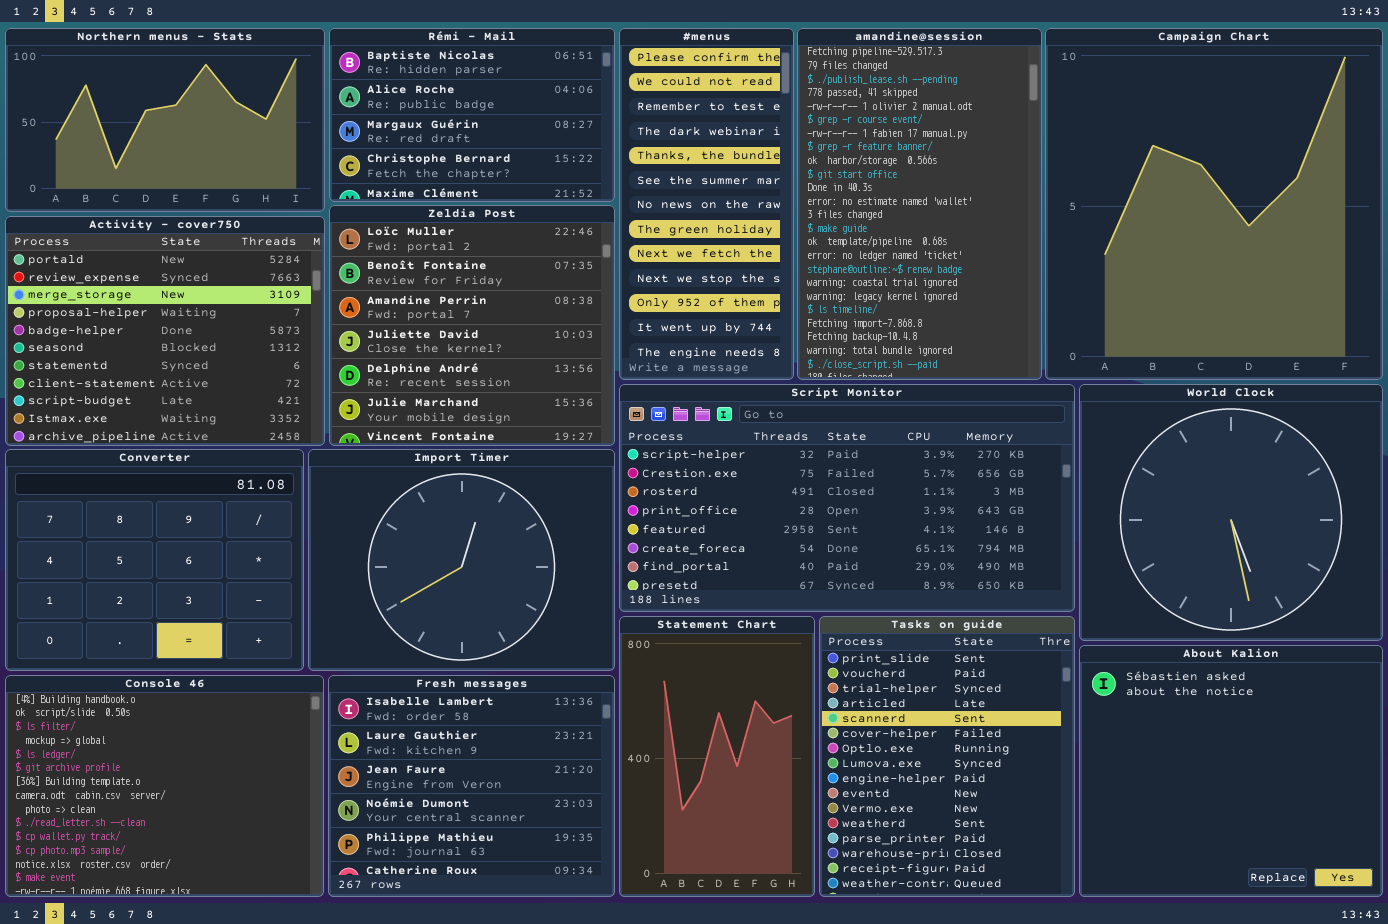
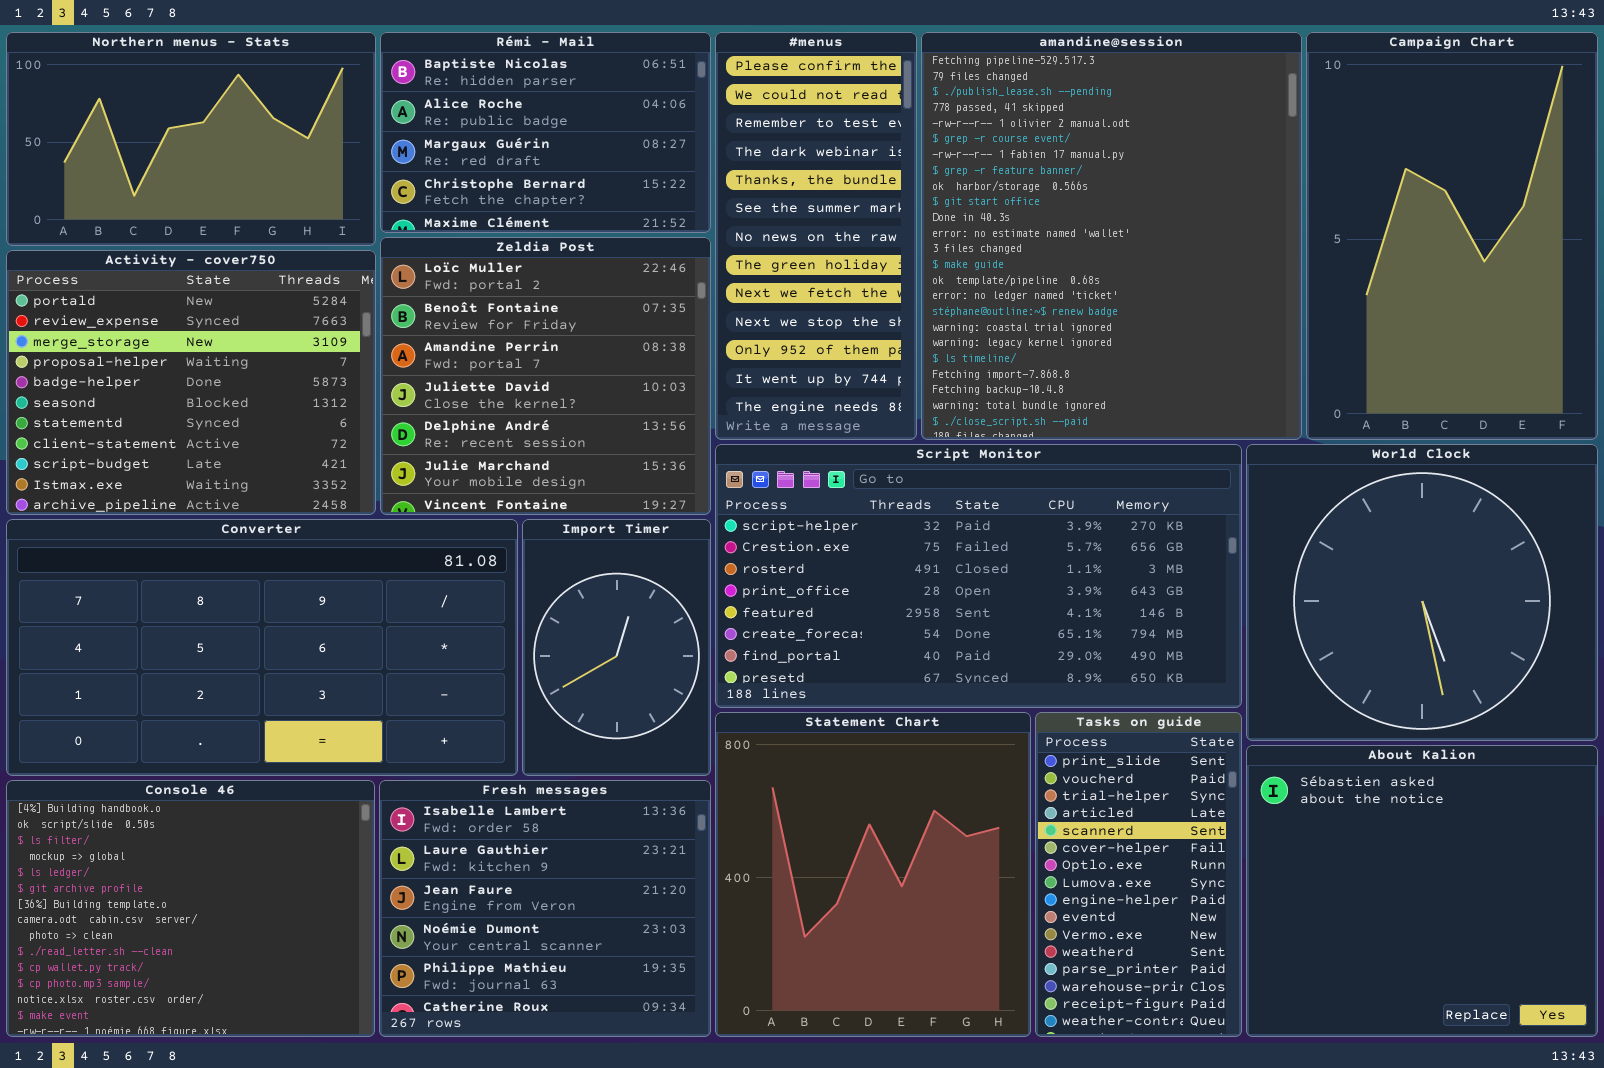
amandine@session: [797,28,1042,380] -> [921,32,1302,440], resized
Campaign Chart: [1045,28,1383,380] -> [1306,32,1598,440], resized
Converter: [5,449,304,671] -> [6,519,518,776], resized
Import Timer: [308,449,615,671] -> [522,519,711,776], resized
Statement Chart: [619,616,815,897] -> [715,712,1031,1037], resized
Tasks on guide: [819,616,1075,897] -> [1035,712,1242,1037], resized

